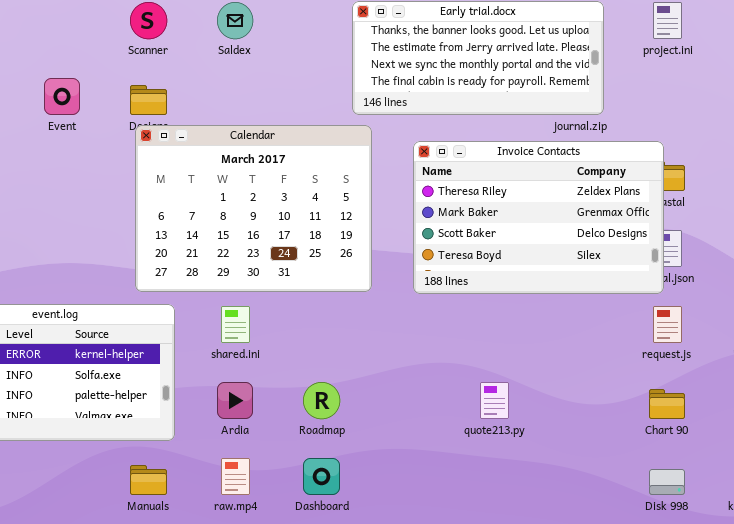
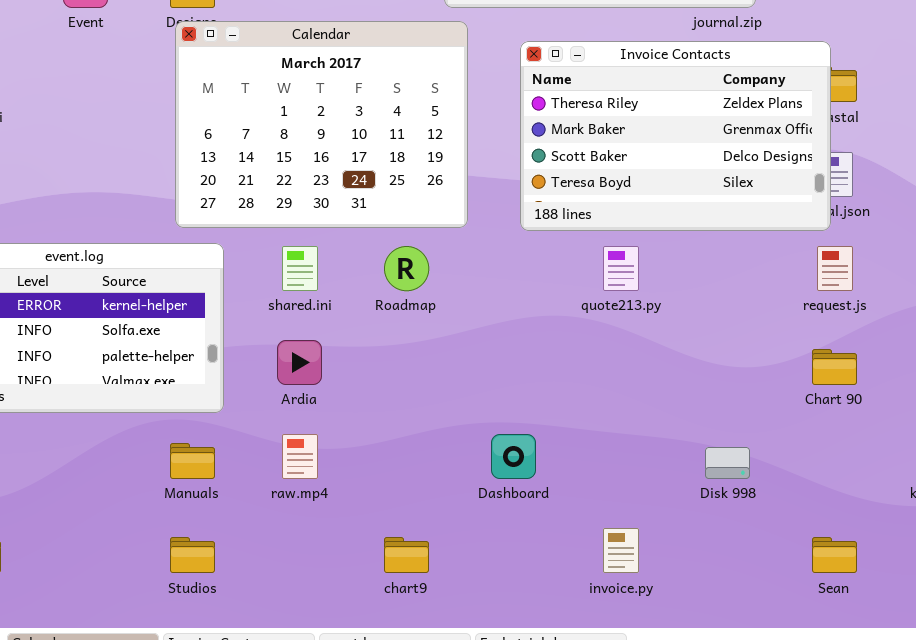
Roadmap: [303,382,340,419] -> [384,246,429,291], moved
quote213.py: [480,382,509,419] -> [603,246,639,291], moved
Dashboard: [303,458,340,495] -> [491,434,536,479], moved
Disk 998: [649,469,685,495] -> [705,447,750,479], moved

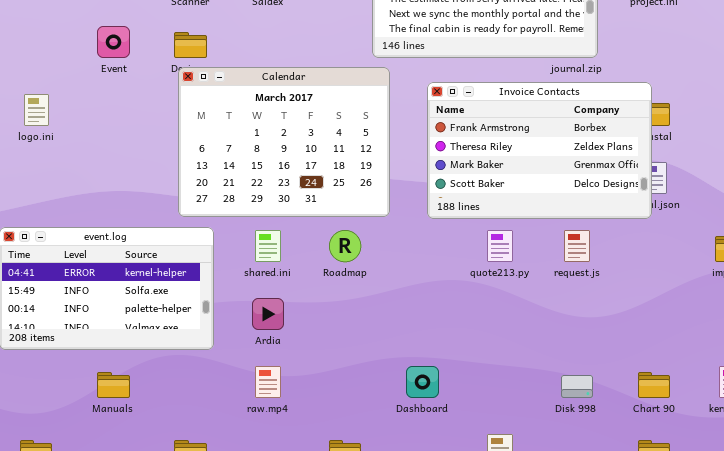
Invoice Contacts: [520,41,831,231] -> [427,82,652,219], scrolled up 1 row
request.js: [817,246,853,291] -> [564,230,590,262], moved
Chart 90: [812,349,857,385] -> [638,372,670,398], moved
Manuals: [170,443,215,479] -> [97,372,130,398], moved

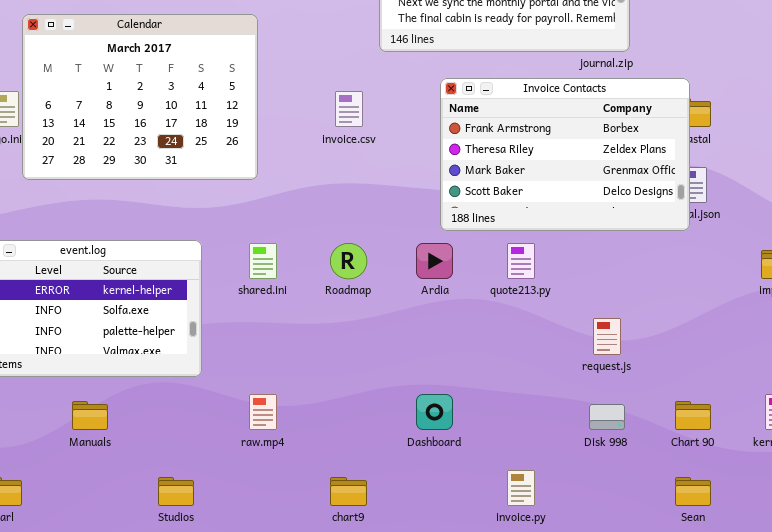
Calendar: [178,67,390,217] -> [22,14,258,180], moved
request.js: [564,230,590,262] -> [593,318,621,355], moved
Ardia: [252,298,284,330] -> [416,243,453,279], moved

